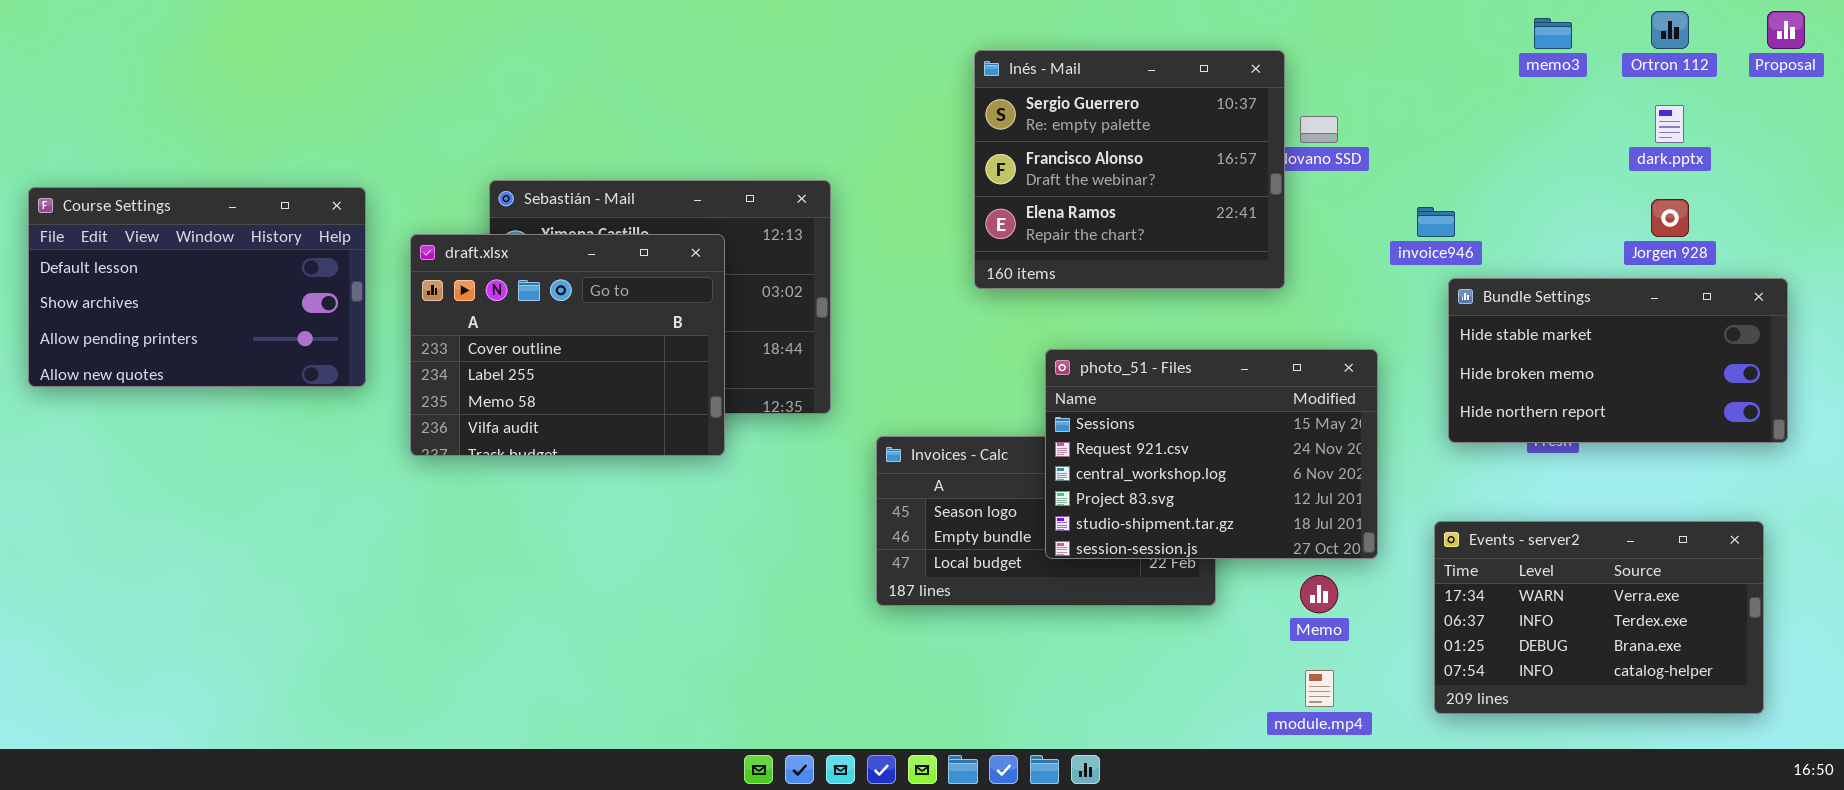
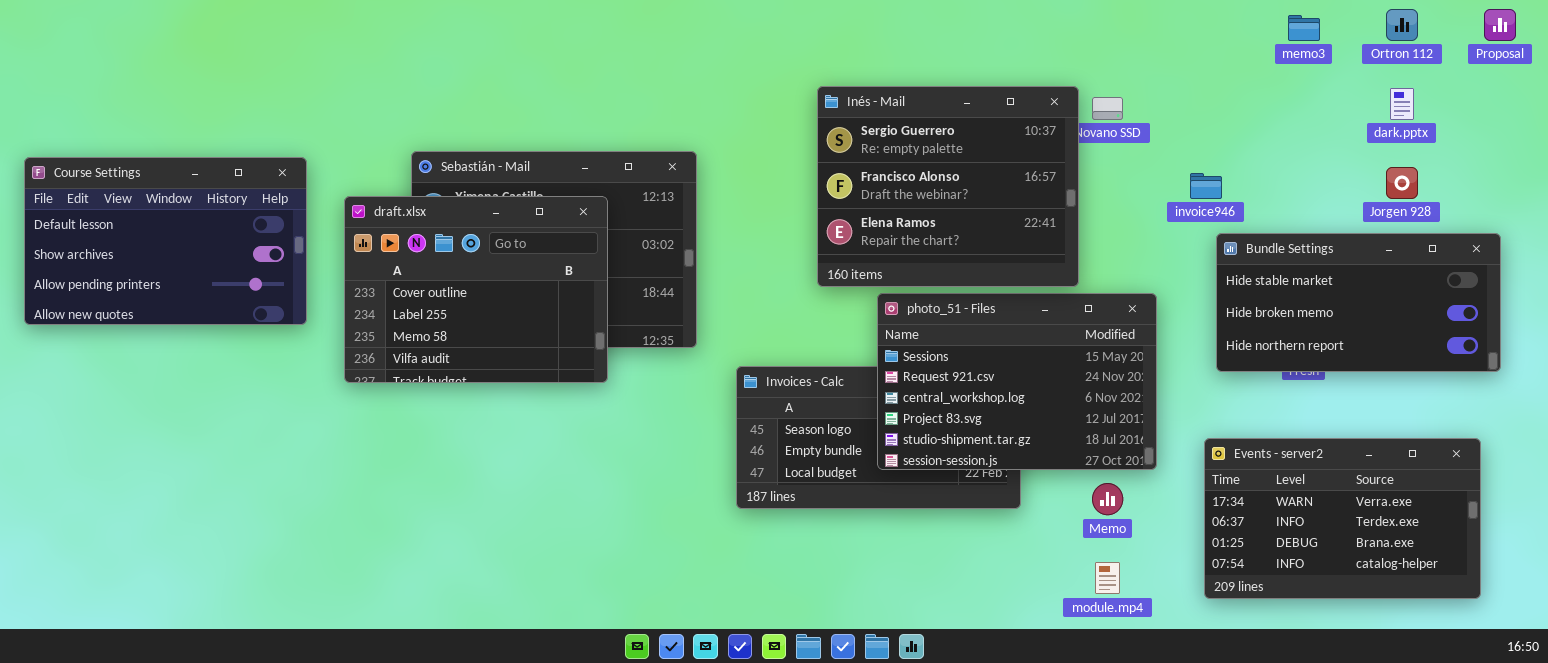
Inés - Mail: [974,50,1285,289] -> [817,86,1079,287], moved

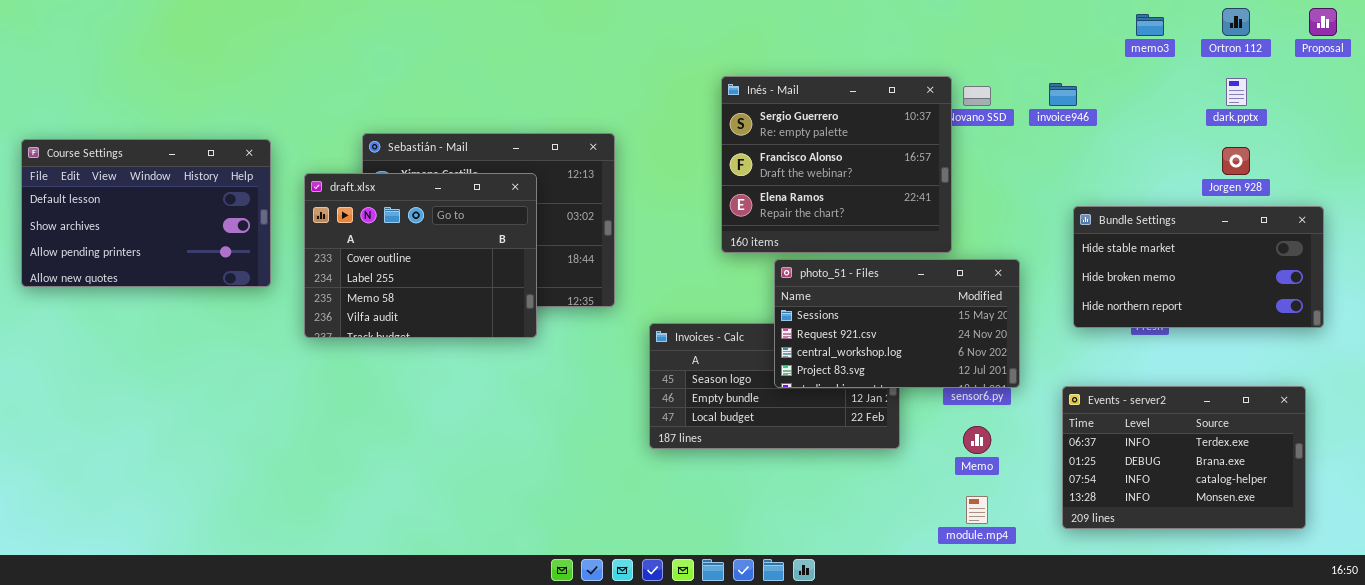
invoice946: [1190,173,1222,199] -> [1049,83,1077,106], moved
photo_51 - Files: [877,293,1157,470] -> [774,259,1020,388], resized
Events - server2: [1204,438,1481,599] -> [1062,386,1306,529], scrolled down 1 row

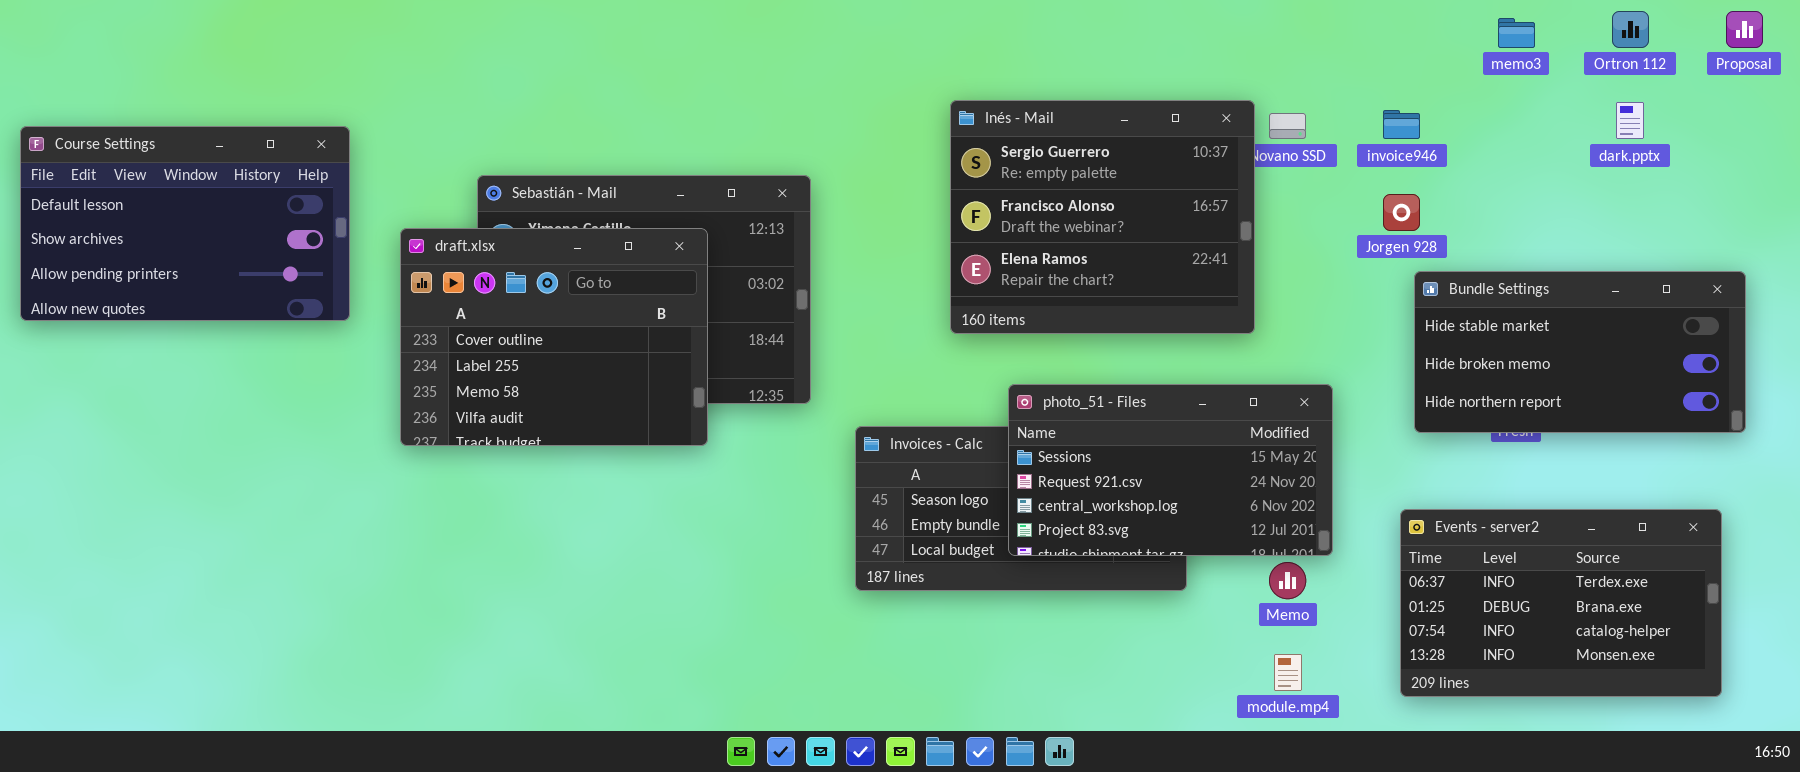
Course Settings: [21,139,271,287] -> [20,126,350,321], moved
Jorgen 928: [1222,147,1250,175] -> [1383,194,1420,231], moved
photo_51 - Files: [774,259,1020,388] -> [1008,384,1333,556], moved

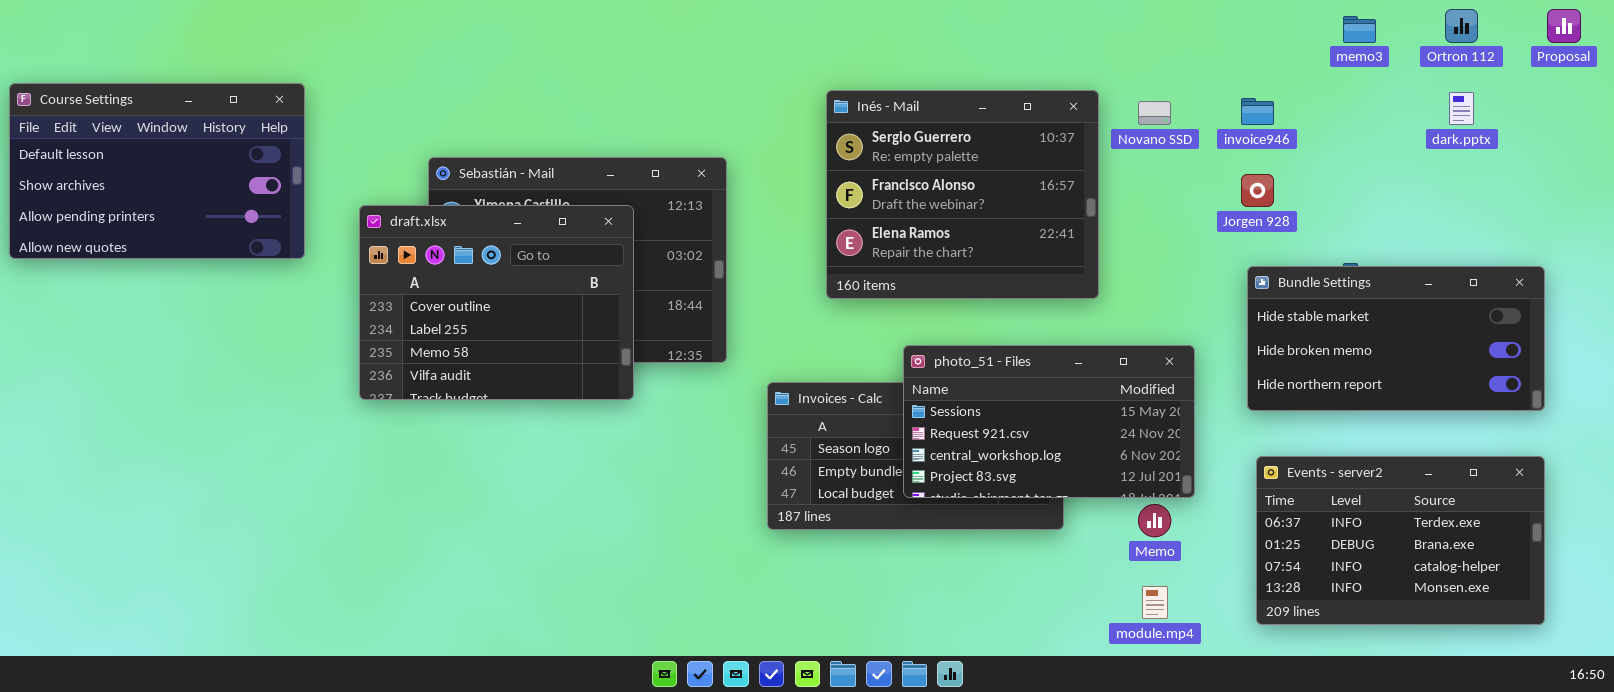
Inés - Mail: [950,100,1255,334] -> [826,90,1099,299], moved
Course Settings: [20,126,350,321] -> [9,83,305,259], moved
Bundle Settings: [1414,271,1746,433] -> [1247,266,1545,411], moved

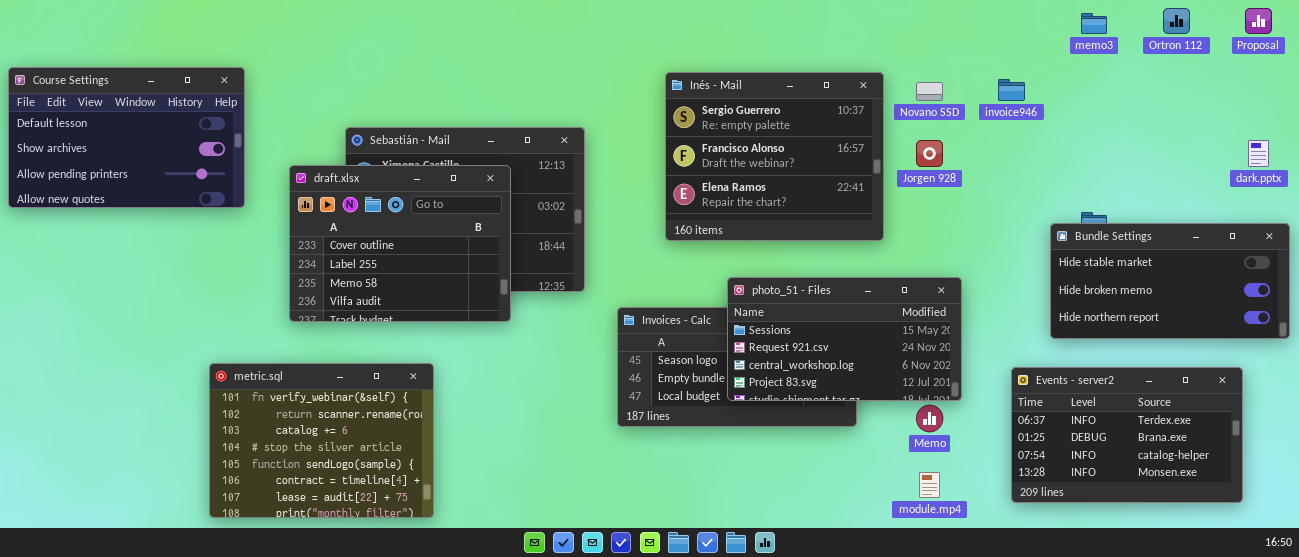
dark.pptx: [1449,92,1474,125] -> [1248,140,1269,167], moved
Jorgen 928: [1241,174,1274,207] -> [916,140,943,167], moved
Bundle Settings: [1247,266,1545,411] -> [1050,223,1290,339], moved
metric.sql: none -> [209,363,434,518], opened

